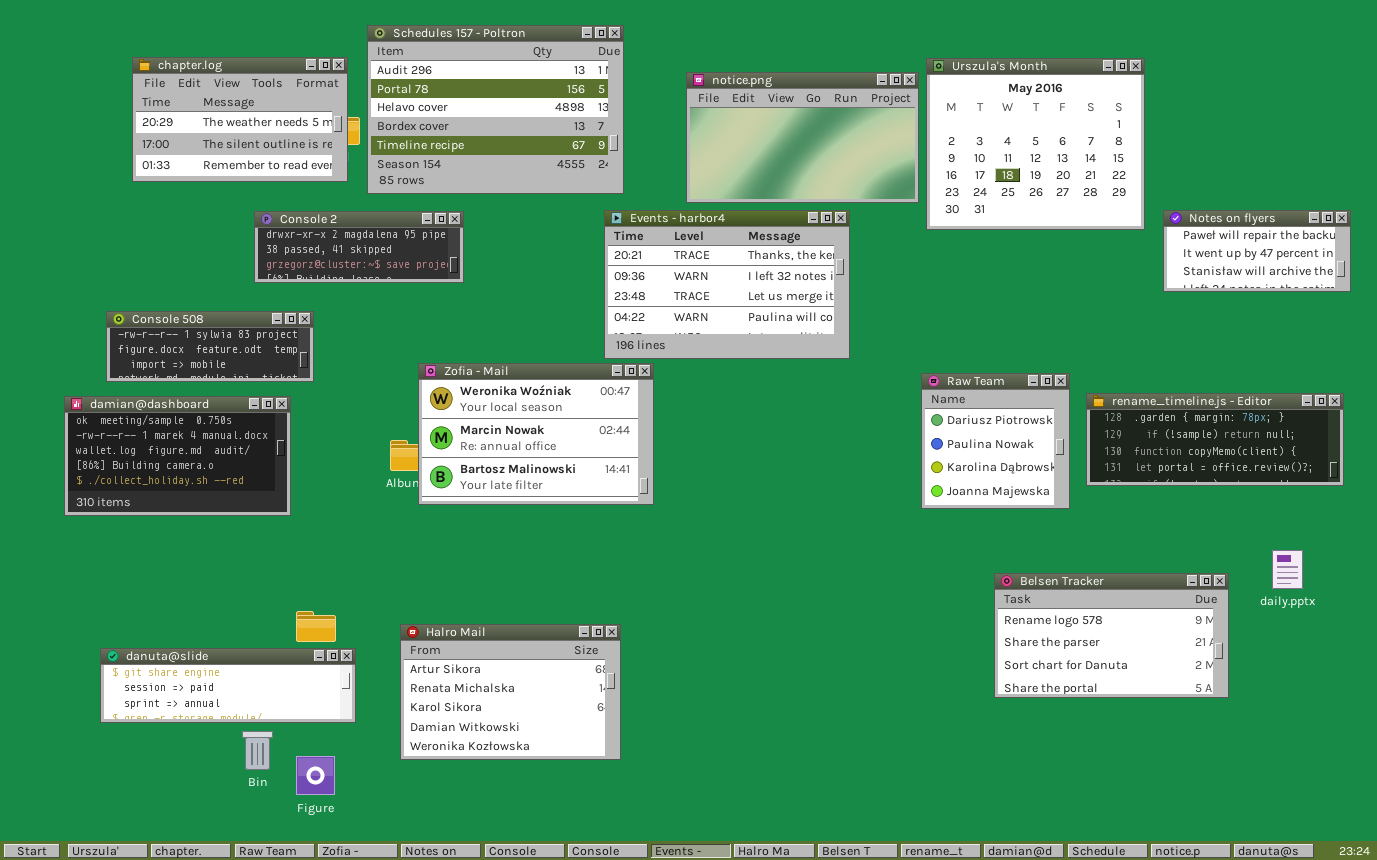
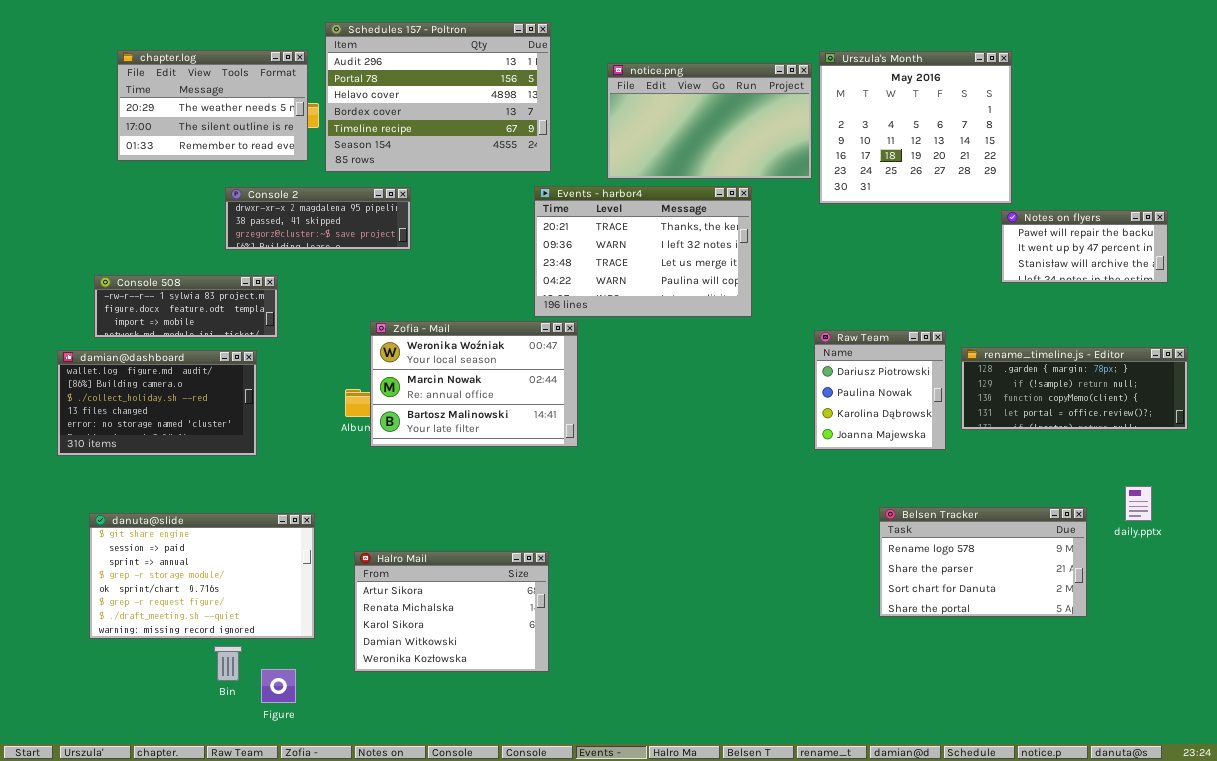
Notes on flyers: [1163,210,1351,292] -> [1001,210,1168,283], moved
damian@dashboard: [64,396,291,516] -> [57,350,257,456], scrolled down 2 rows
danuta@slide: [100,648,356,723] -> [89,513,315,639], resized

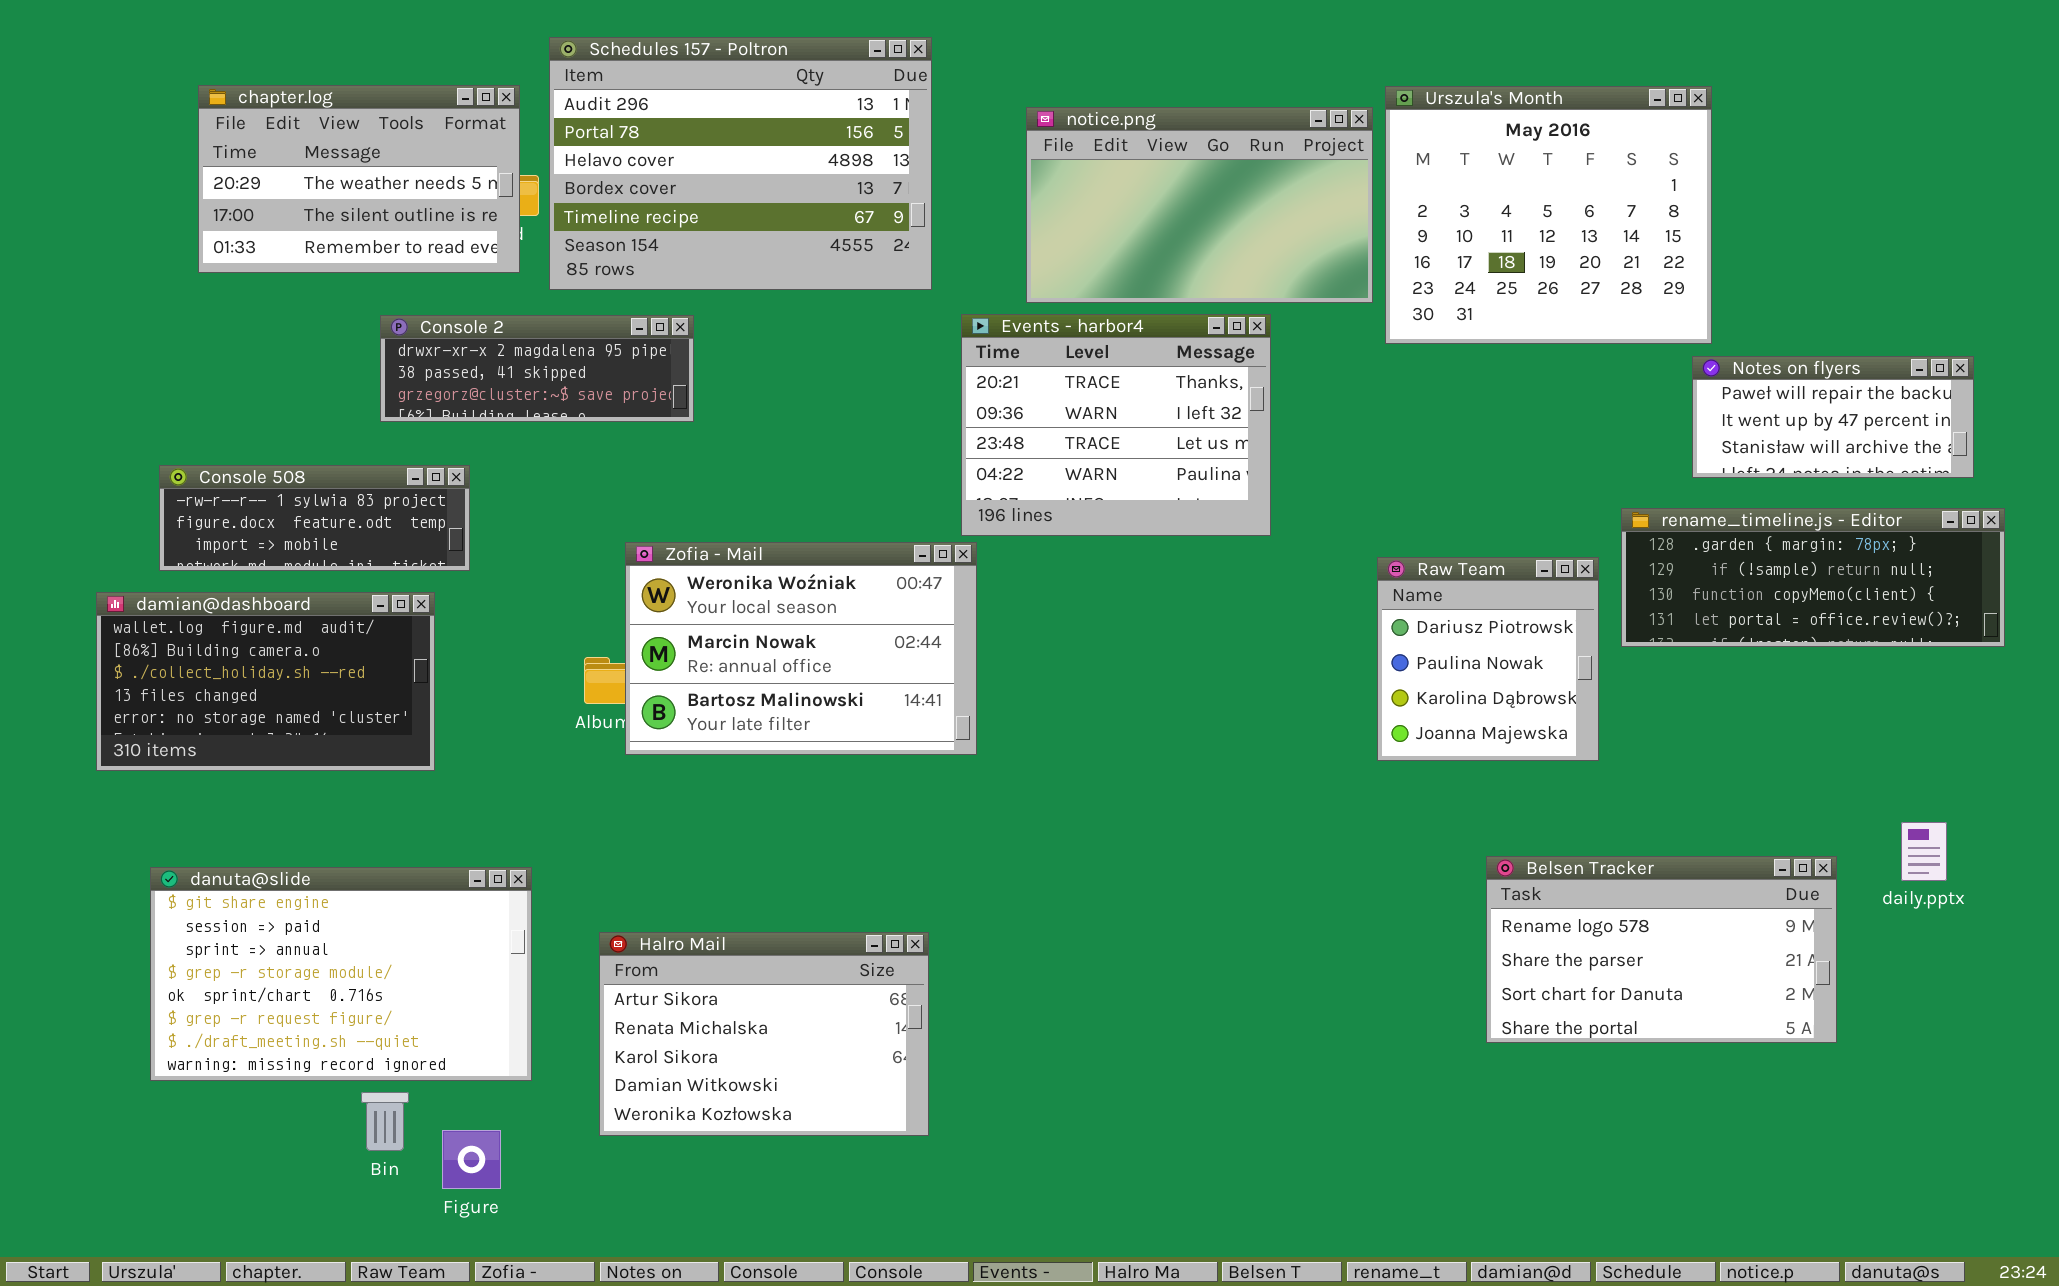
Events - harbor4: [534,186,752,317] -> [961,314,1271,536], resized
rename_timeline.js - Editor: [961,347,1188,430] -> [1621,508,2005,647], moved

